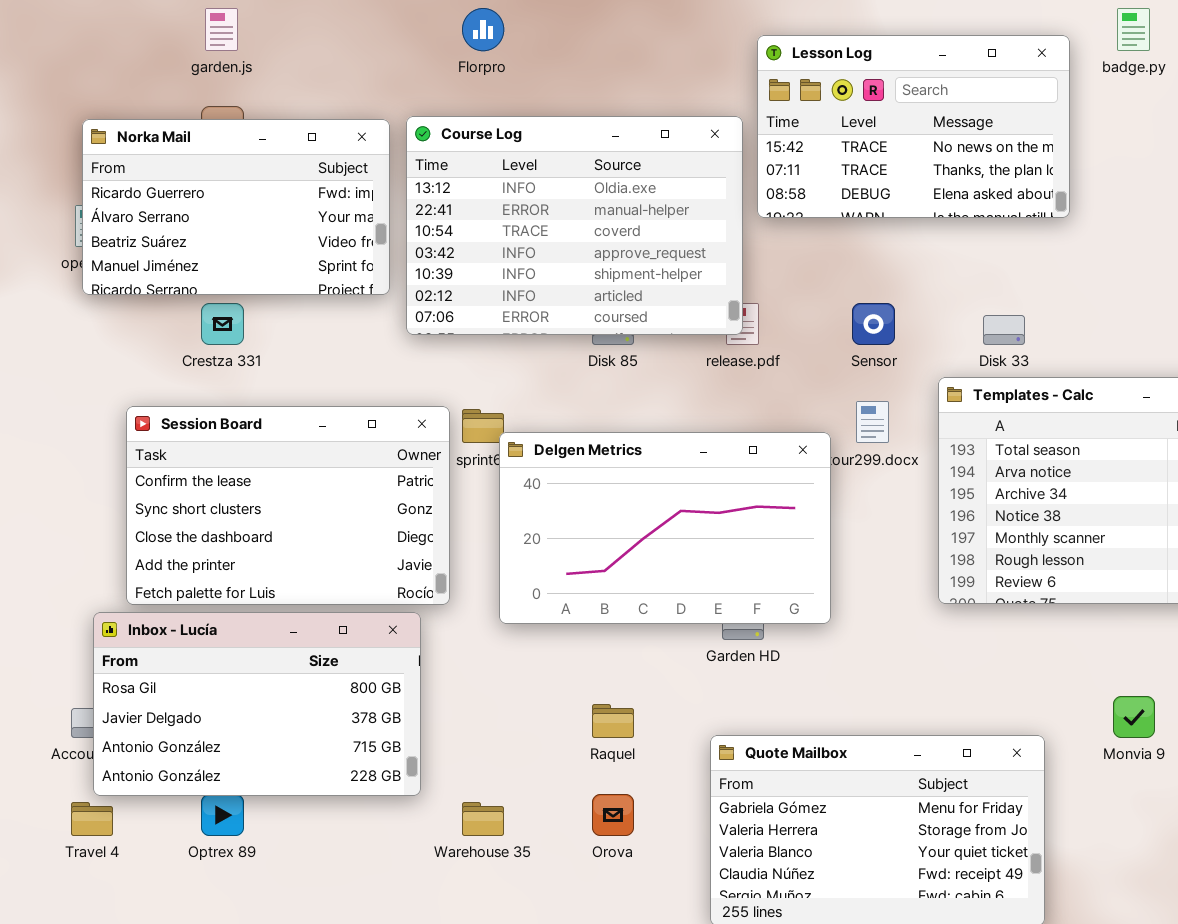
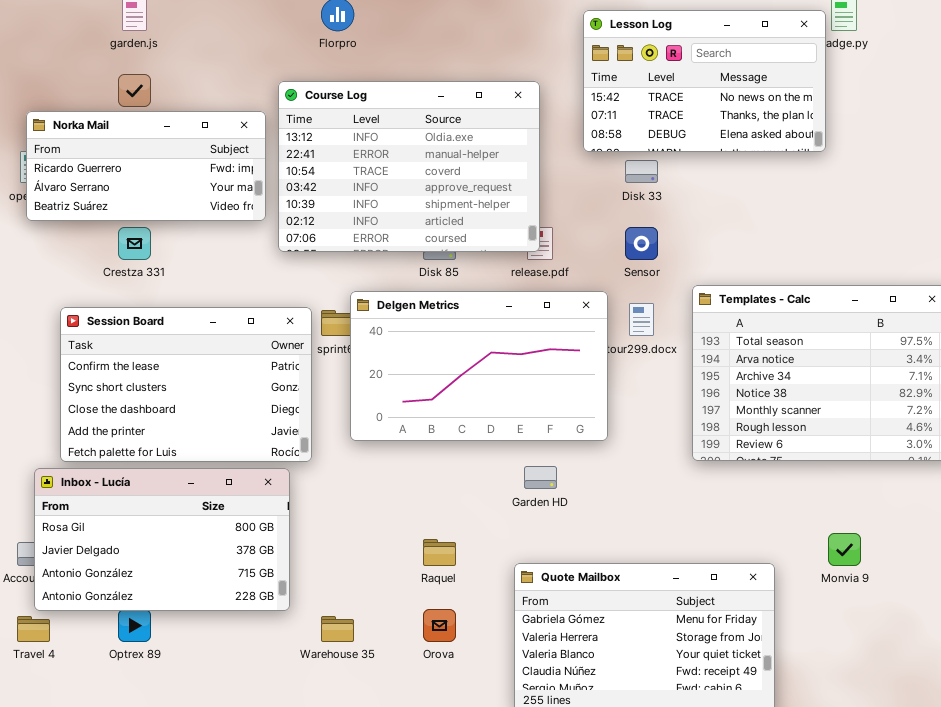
Lesson Log: [757,35,1070,218] -> [583,10,826,152], moved
Norka Mail: [82,119,390,295] -> [26,111,266,221], resized
Disk 33: [983,315,1025,345] -> [625,160,658,183], moved
Delgen Metrics: [499,432,831,624] -> [350,291,608,441], moved

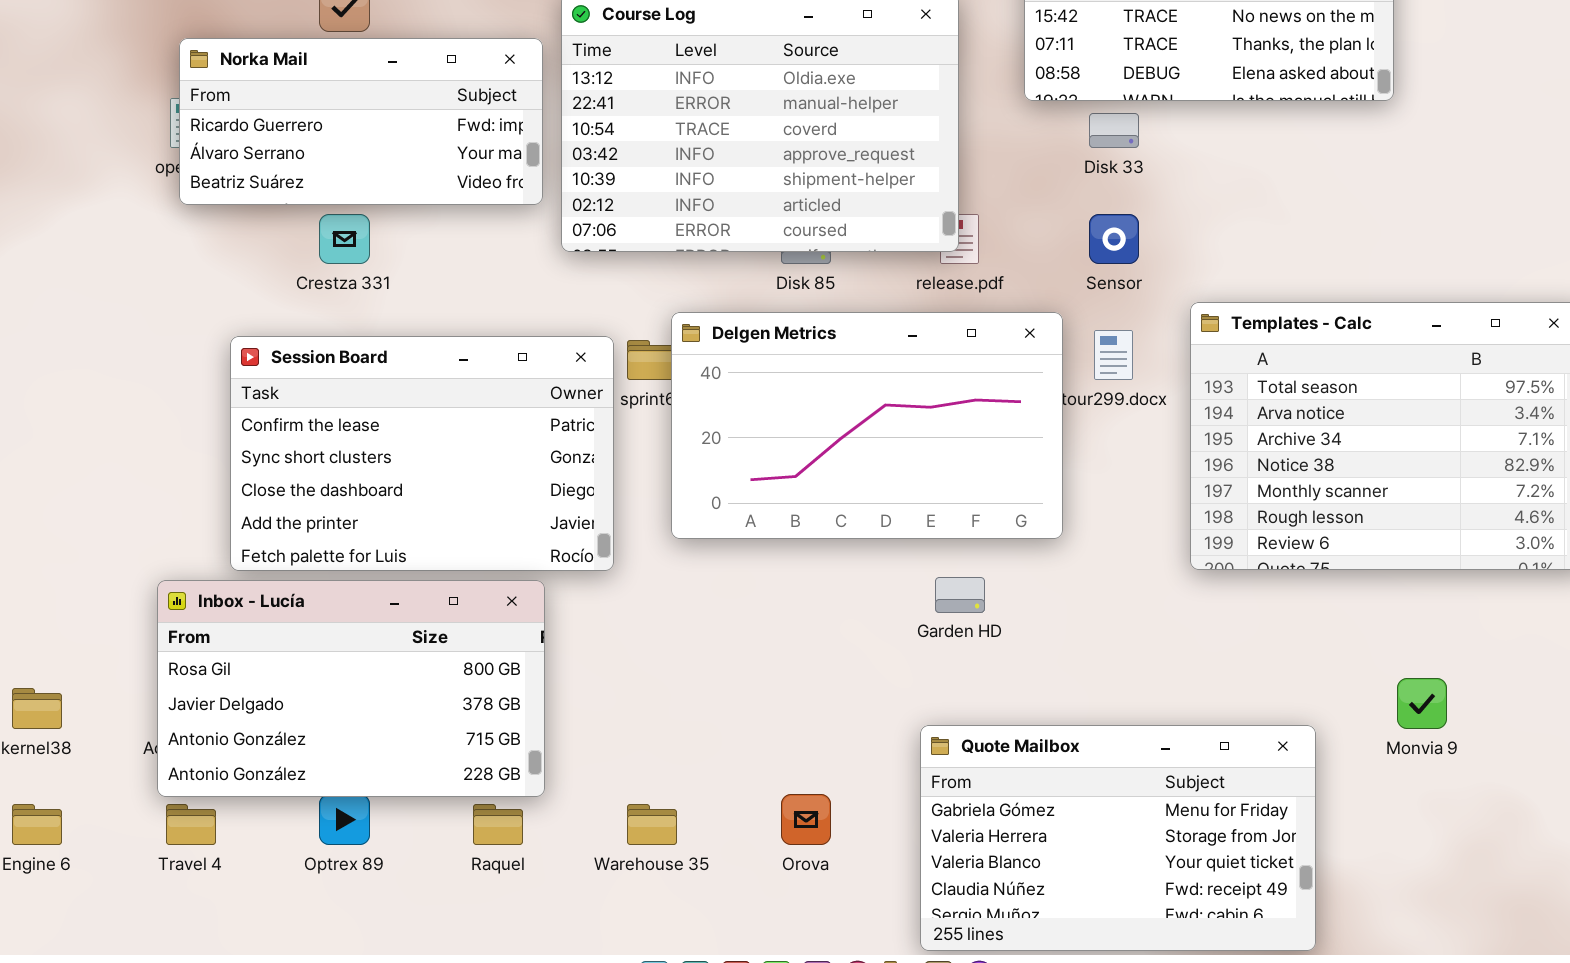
Inbox - Lucía: [34,468,290,611] -> [157,580,545,797], moved
Raquel: [423,539,456,566] -> [473,804,523,845], moved

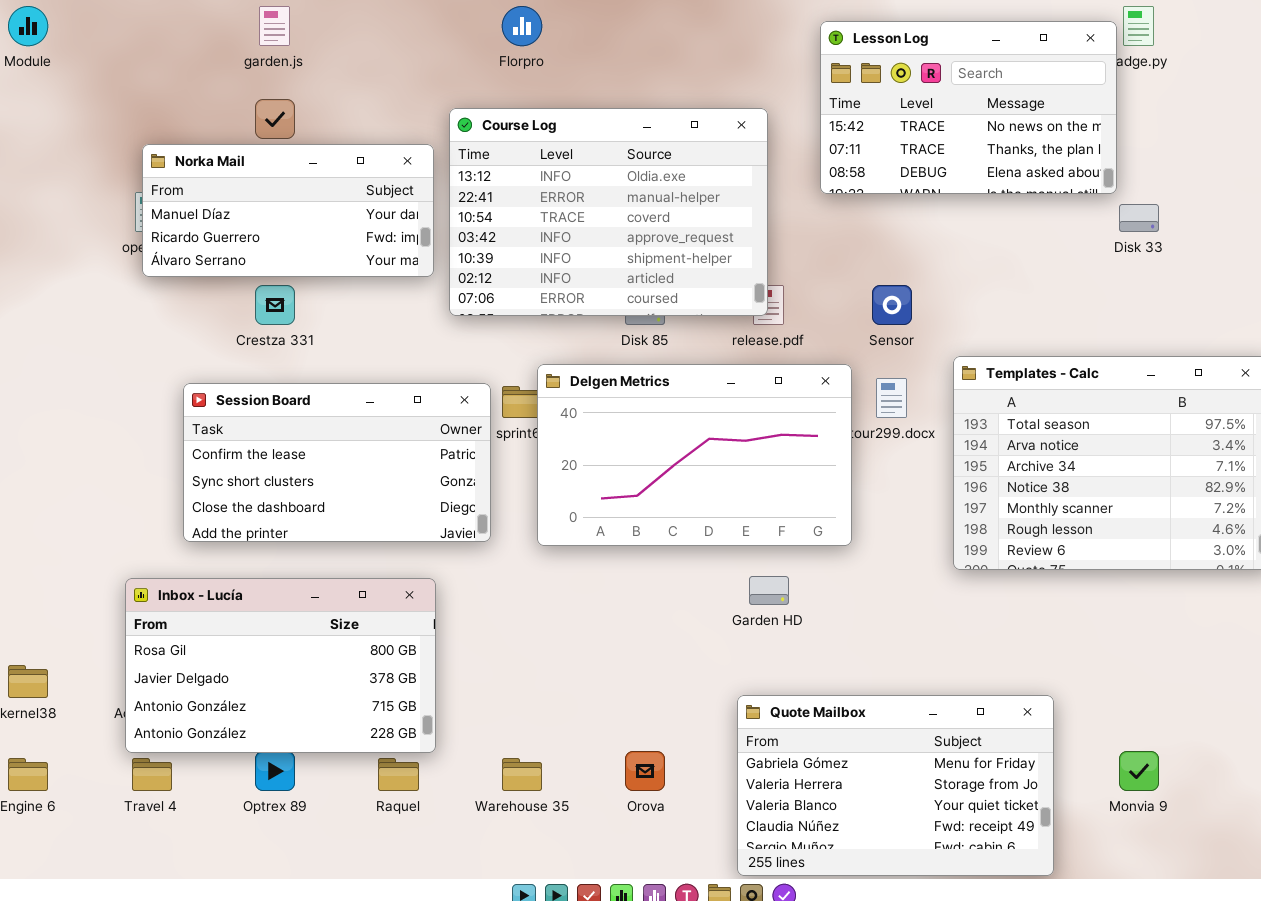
Norka Mail: [179,38,543,205] -> [142,144,434,277], scrolled up 1 row
Disk 33: [1089,113,1139,148] -> [1119,204,1159,232], moved
Session Board: [230,336,614,571] -> [183,383,491,542], resized
Monvia 9: [1397,678,1447,729] -> [1119,751,1159,791], moved

